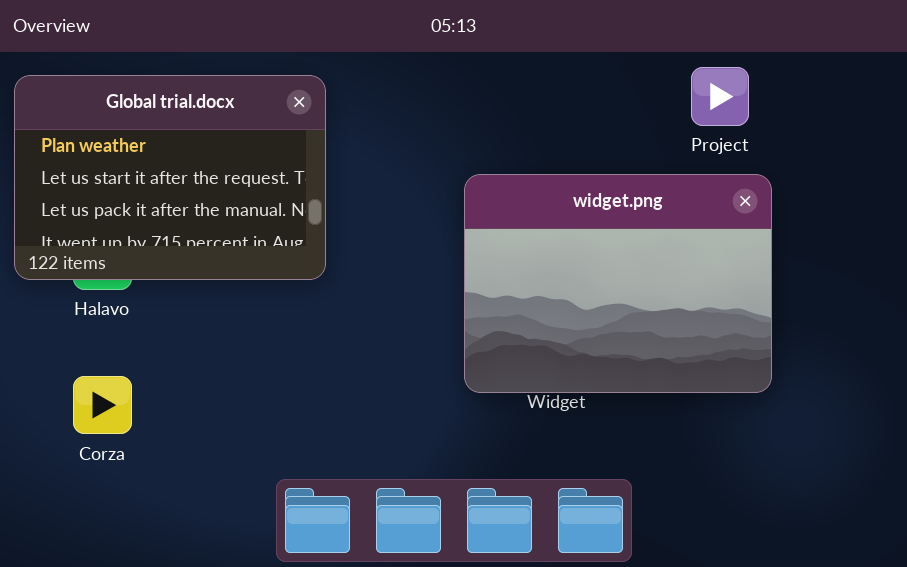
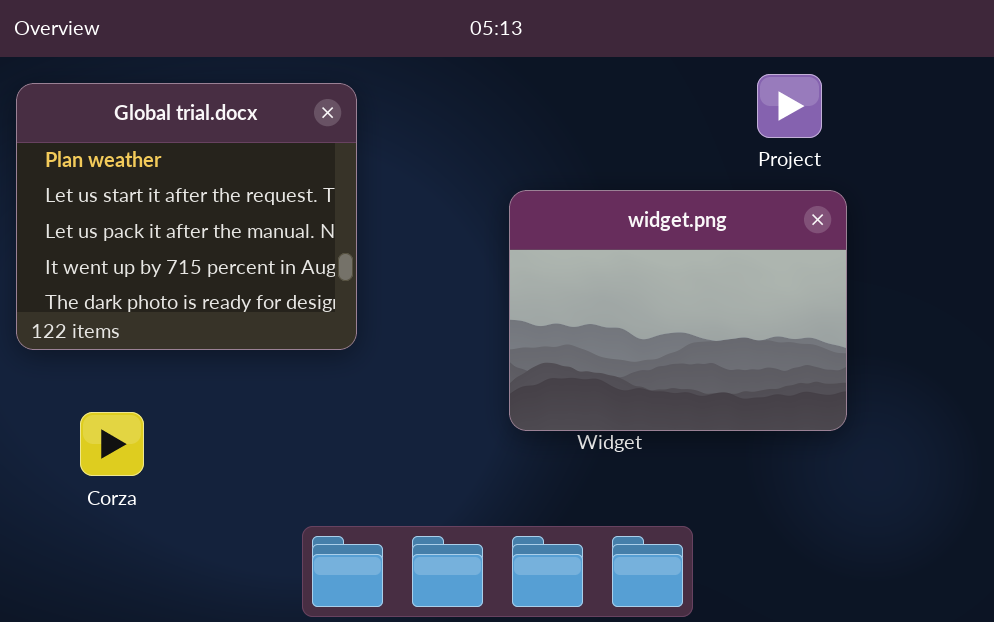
Global trial.docx: [14,75,326,280] -> [16,83,357,350], resized

